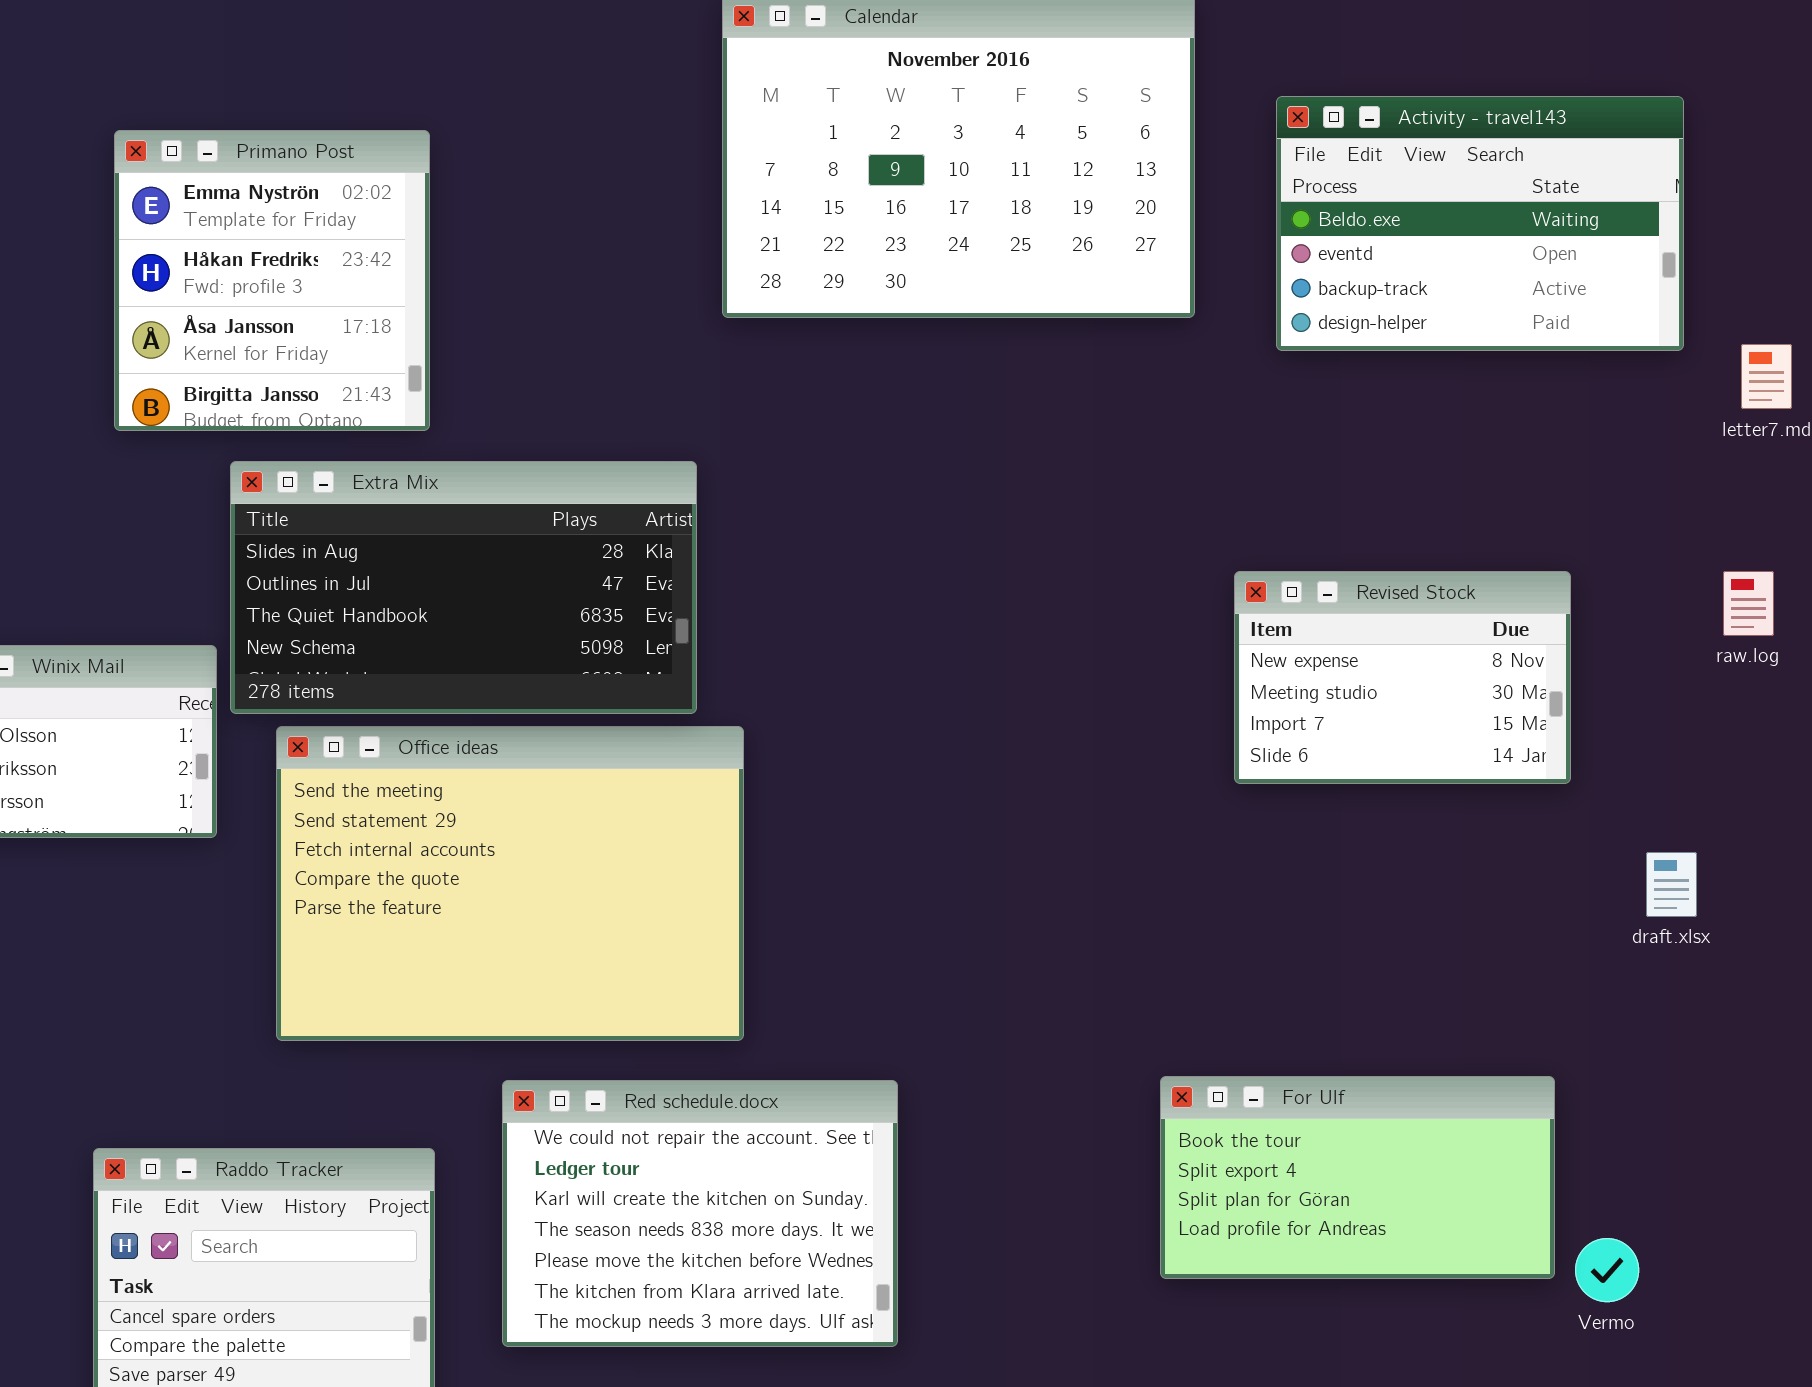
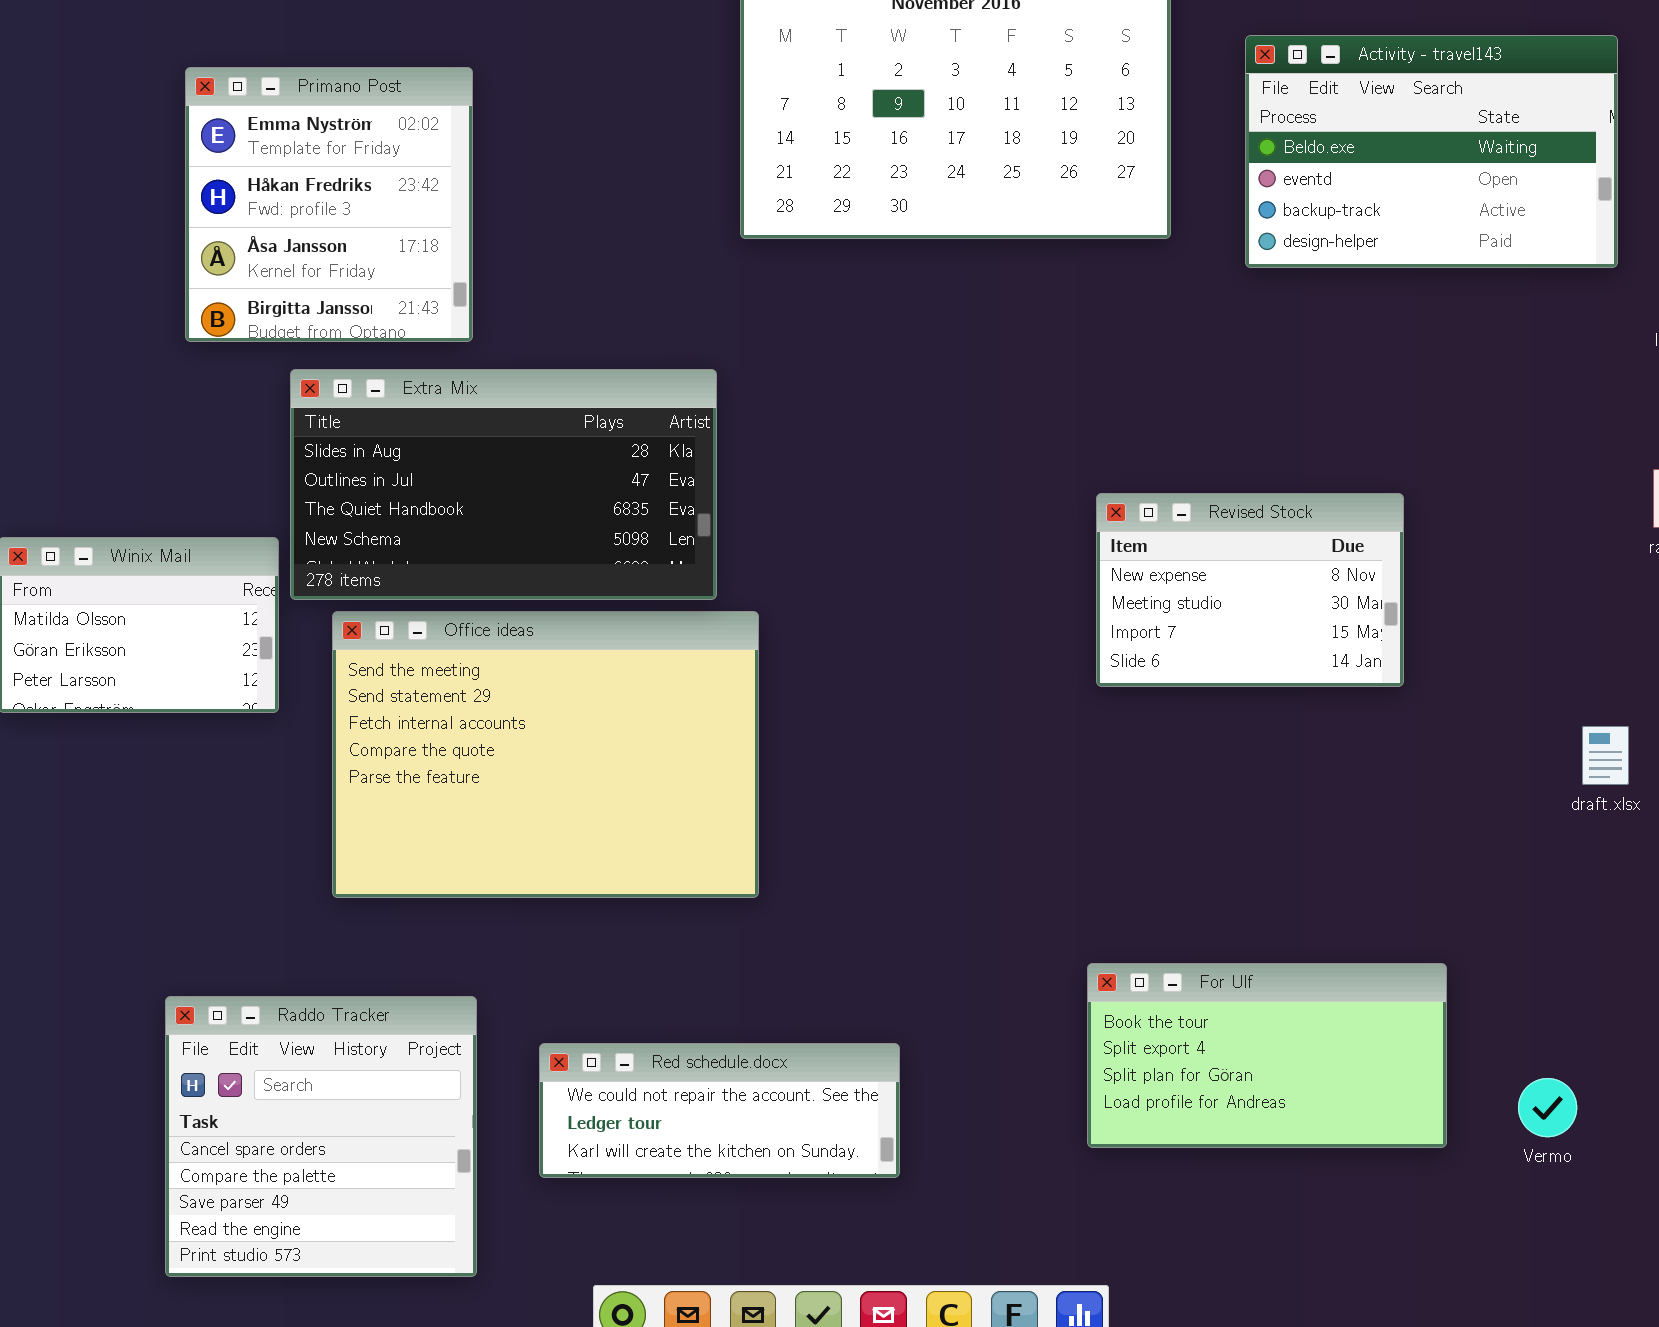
Revised Stock: [1234,571,1571,784] -> [1096,493,1404,687], moved
For Ulf: [1160,1076,1555,1279] -> [1087,963,1447,1148], moved
Red schedule.docx: [502,1080,898,1347] -> [539,1043,900,1178], resized

